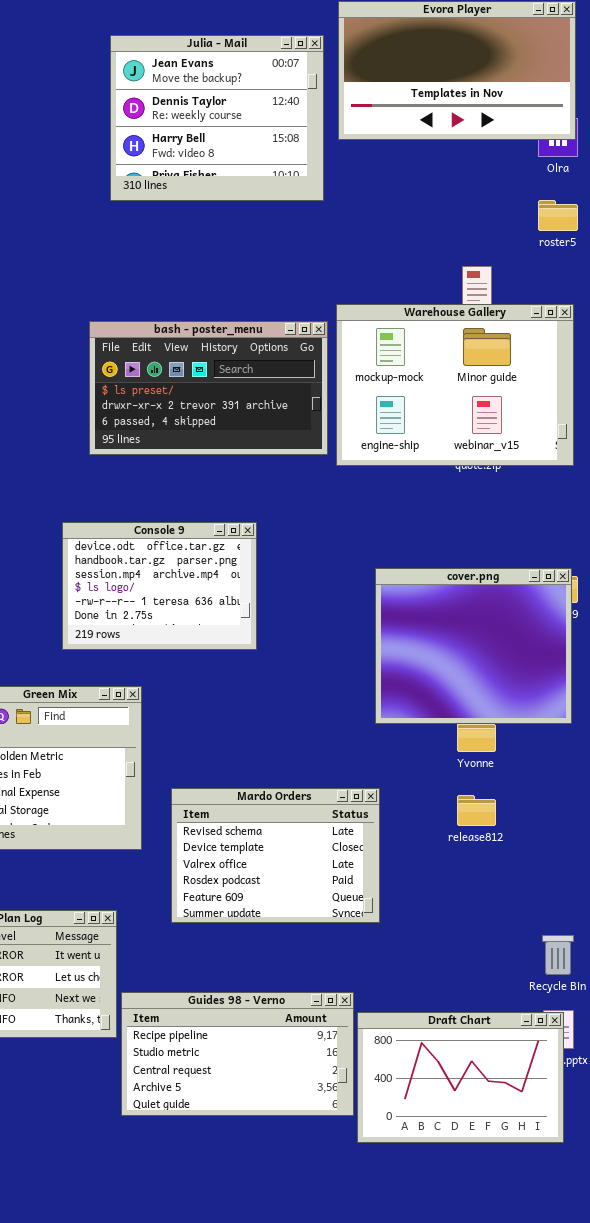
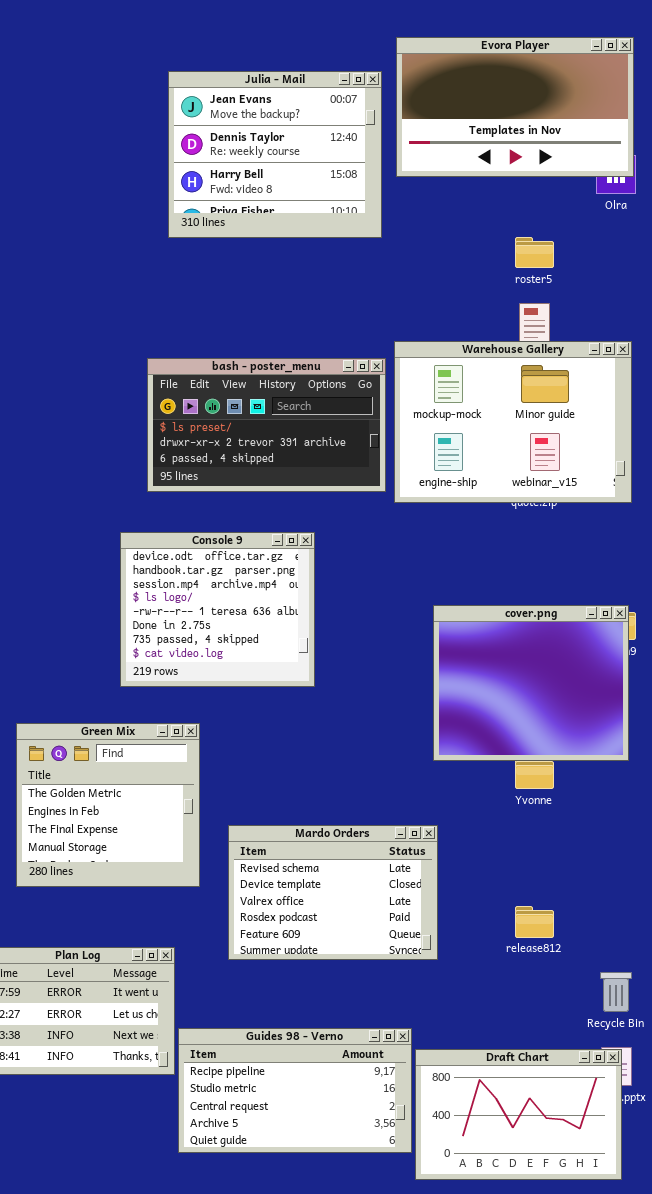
roster5: [538,200,578,231] -> [515,237,554,268], moved
Console 9: [62,522,257,650] -> [120,532,315,687], resized
release812: [457,795,496,826] -> [515,906,554,938], moved

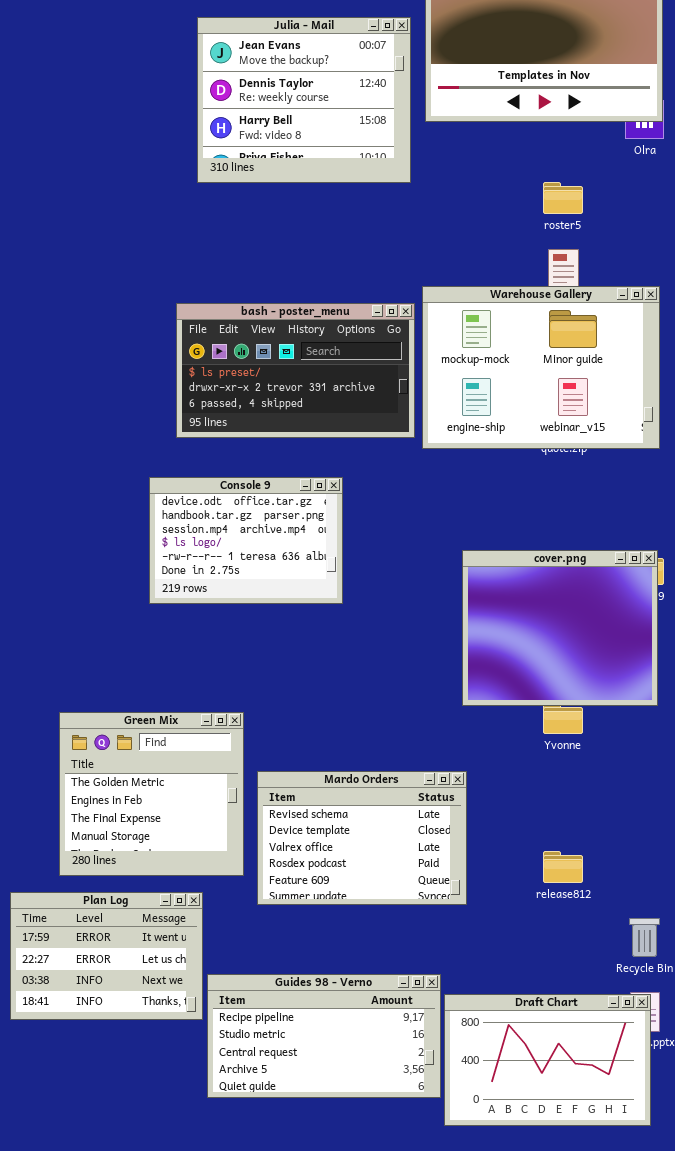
Console 9: [120,532,315,687] -> [149,477,343,604], resized
Green Mix: [16,723,200,887] -> [59,712,244,876], moved

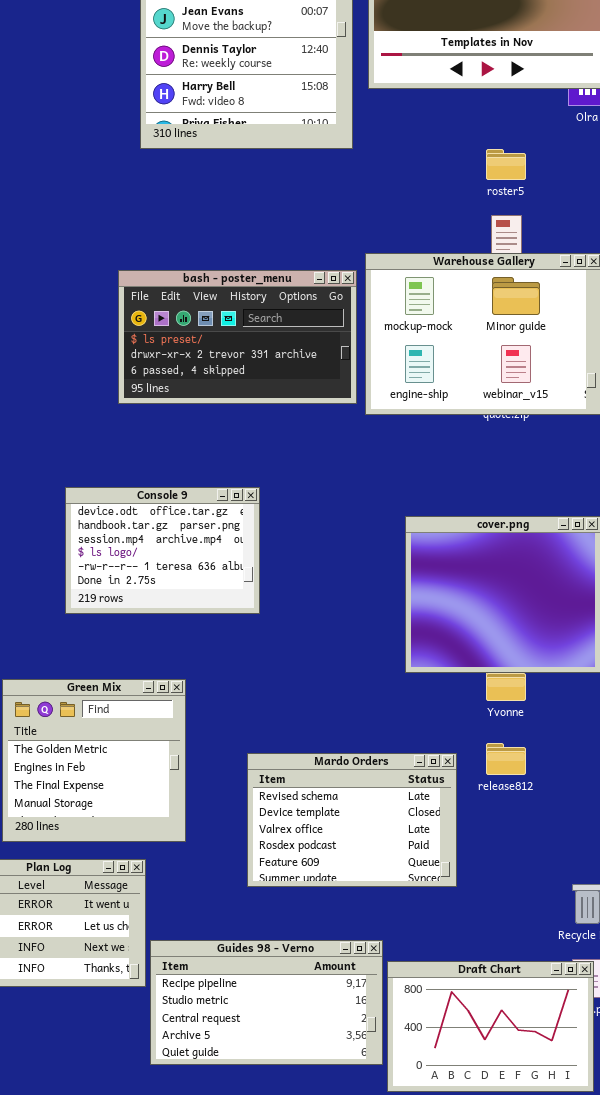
Console 9: [149,477,343,604] -> [65,487,260,614], moved
Mardo Orders: [257,771,467,905] -> [247,753,457,887], moved
release812: [543,851,583,883] -> [486,743,526,775], moved

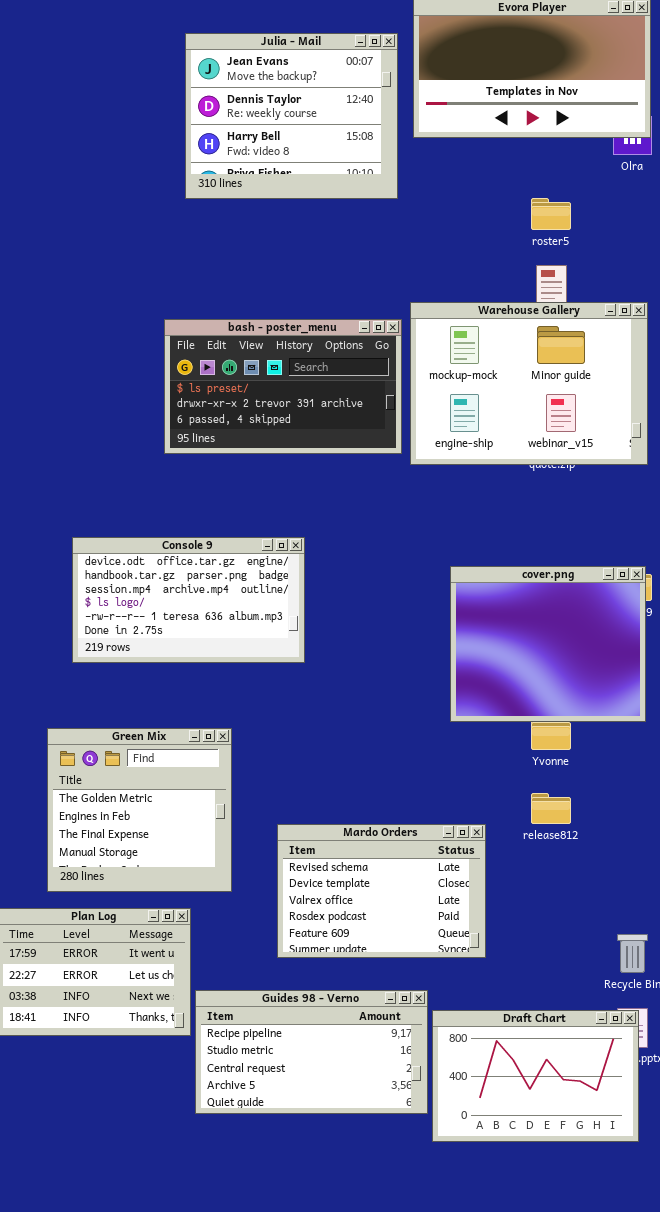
Console 9: [65,487,260,614] -> [72,537,305,663], resized
Mardo Orders: [247,753,457,887] -> [277,824,486,958], moved

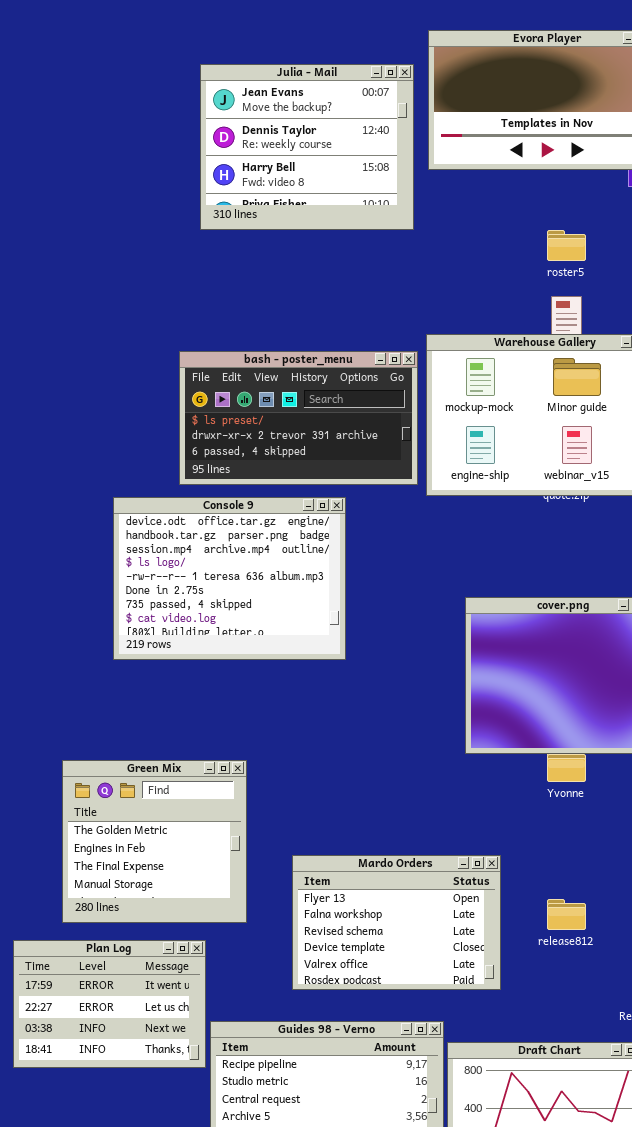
Console 9: [72,537,305,663] -> [113,497,346,660], moved, resized
release812: [531,793,571,824] -> [547,899,586,930], moved
Mardo Orders: [277,824,486,958] -> [292,855,501,990], scrolled up 2 rows

